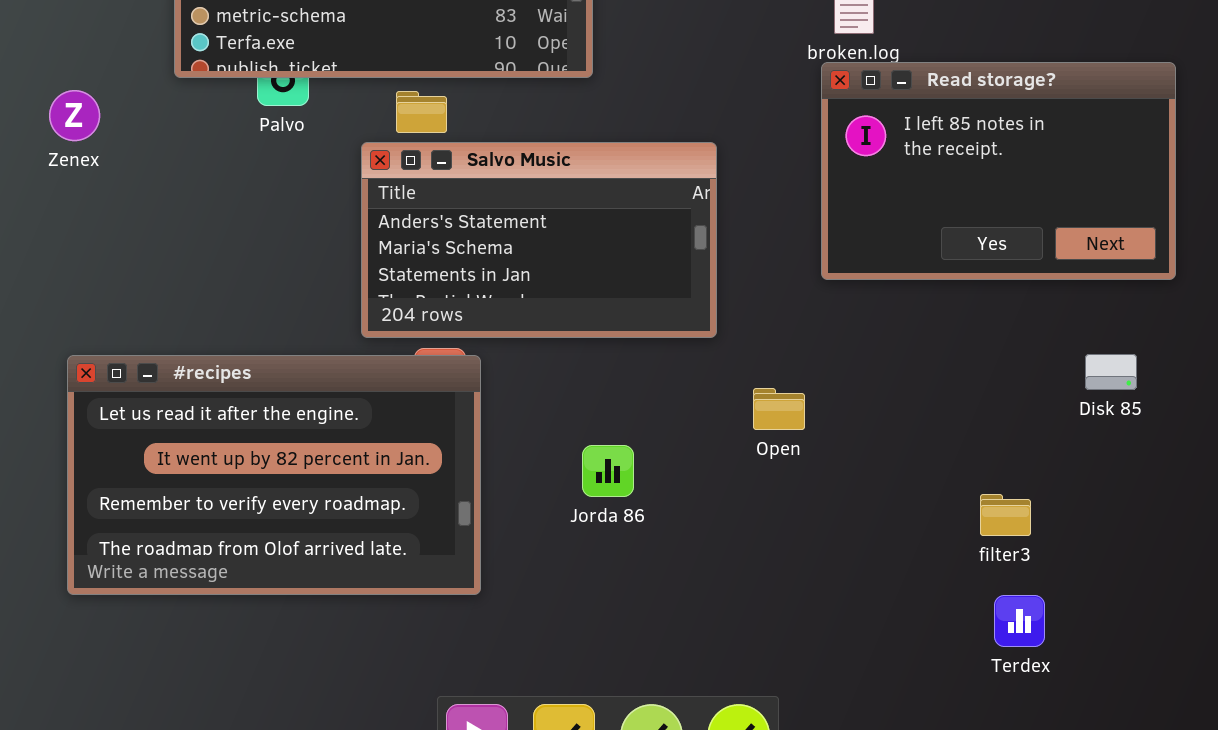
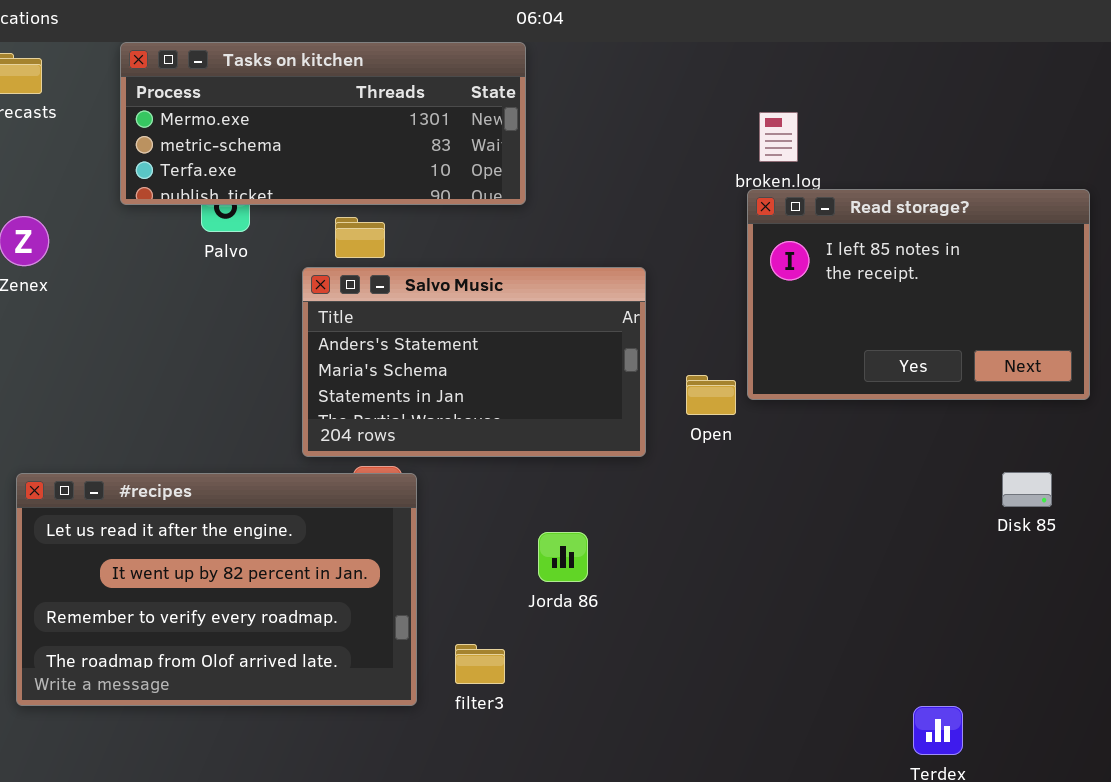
Open: [753,388,805,430] -> [686,375,736,415], moved
Jorda 86: [582,445,634,497] -> [538,532,588,582], moved
filter3: [980,494,1031,536] -> [455,644,505,684], moved

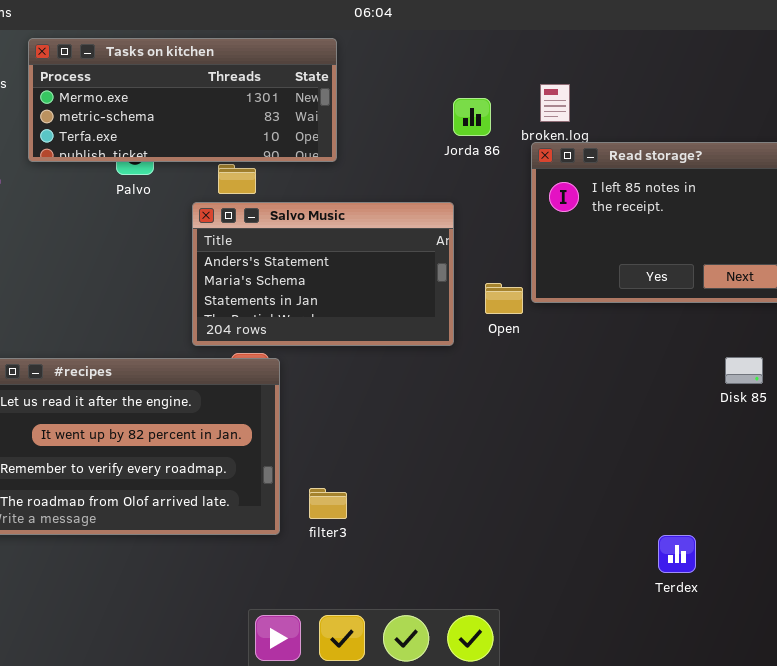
Tasks on kitchen: [120,42,526,205] -> [28,38,337,162], moved
Jorda 86: [538,532,588,582] -> [453,98,491,136], moved

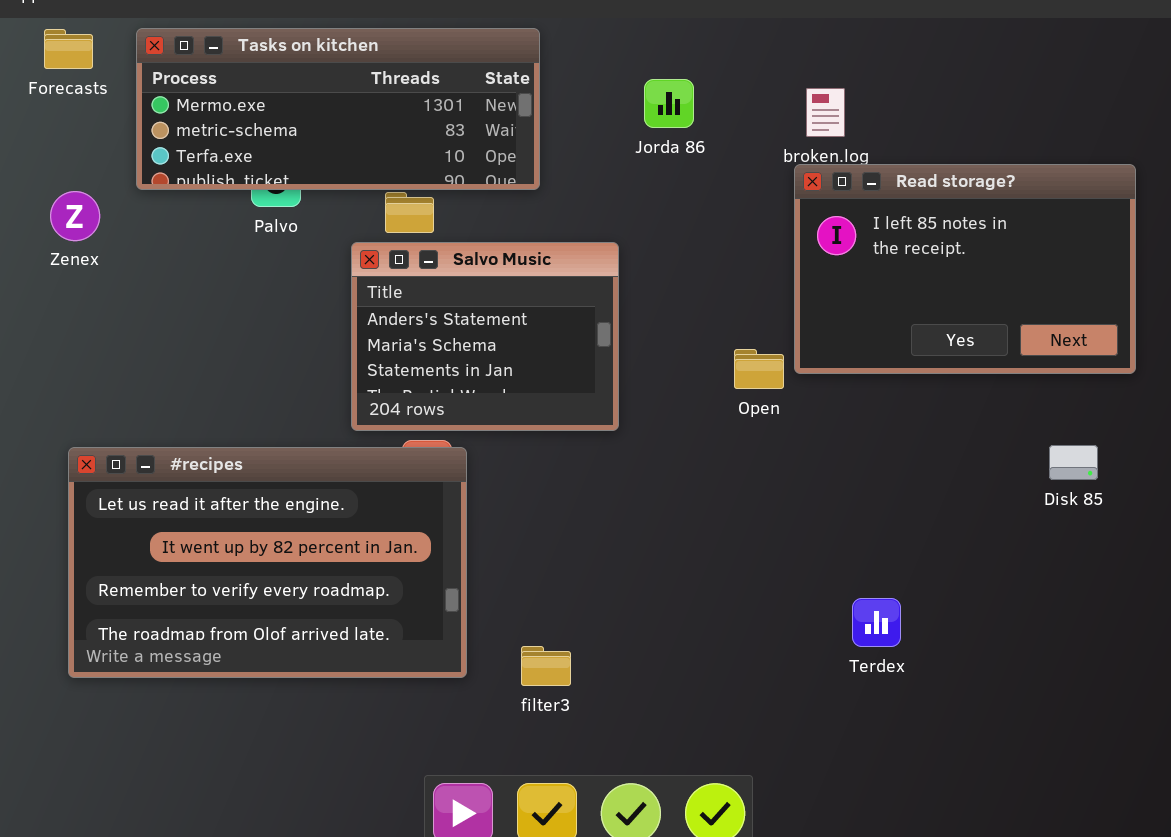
Jorda 86: [453,98,491,136] -> [644,79,694,128], moved
Salvo Music: [192,202,454,346] -> [351,242,619,431], resized
filter3: [309,488,347,519] -> [521,646,571,686], moved
Terdex: [658,535,696,573] -> [852,598,901,647], moved

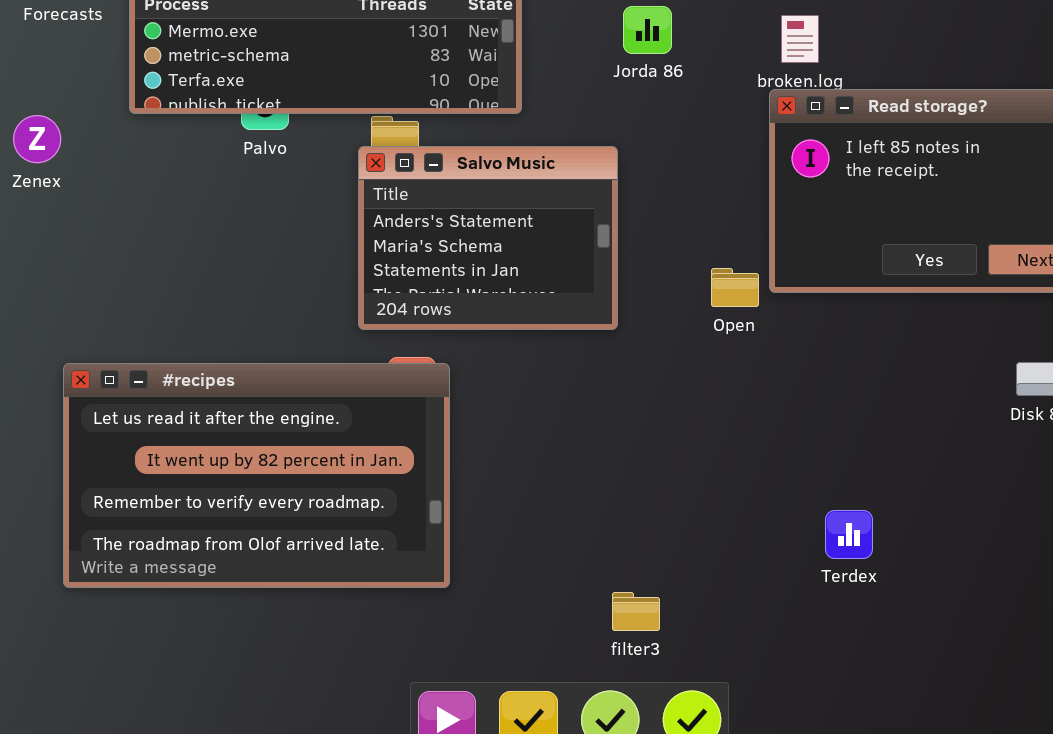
Zenex: [50,191,100,241] -> [13,115,61,163], moved
Salvo Music: [351,242,619,431] -> [358,146,618,330], moved
filter3: [521,646,571,686] -> [612,592,660,631], moved

